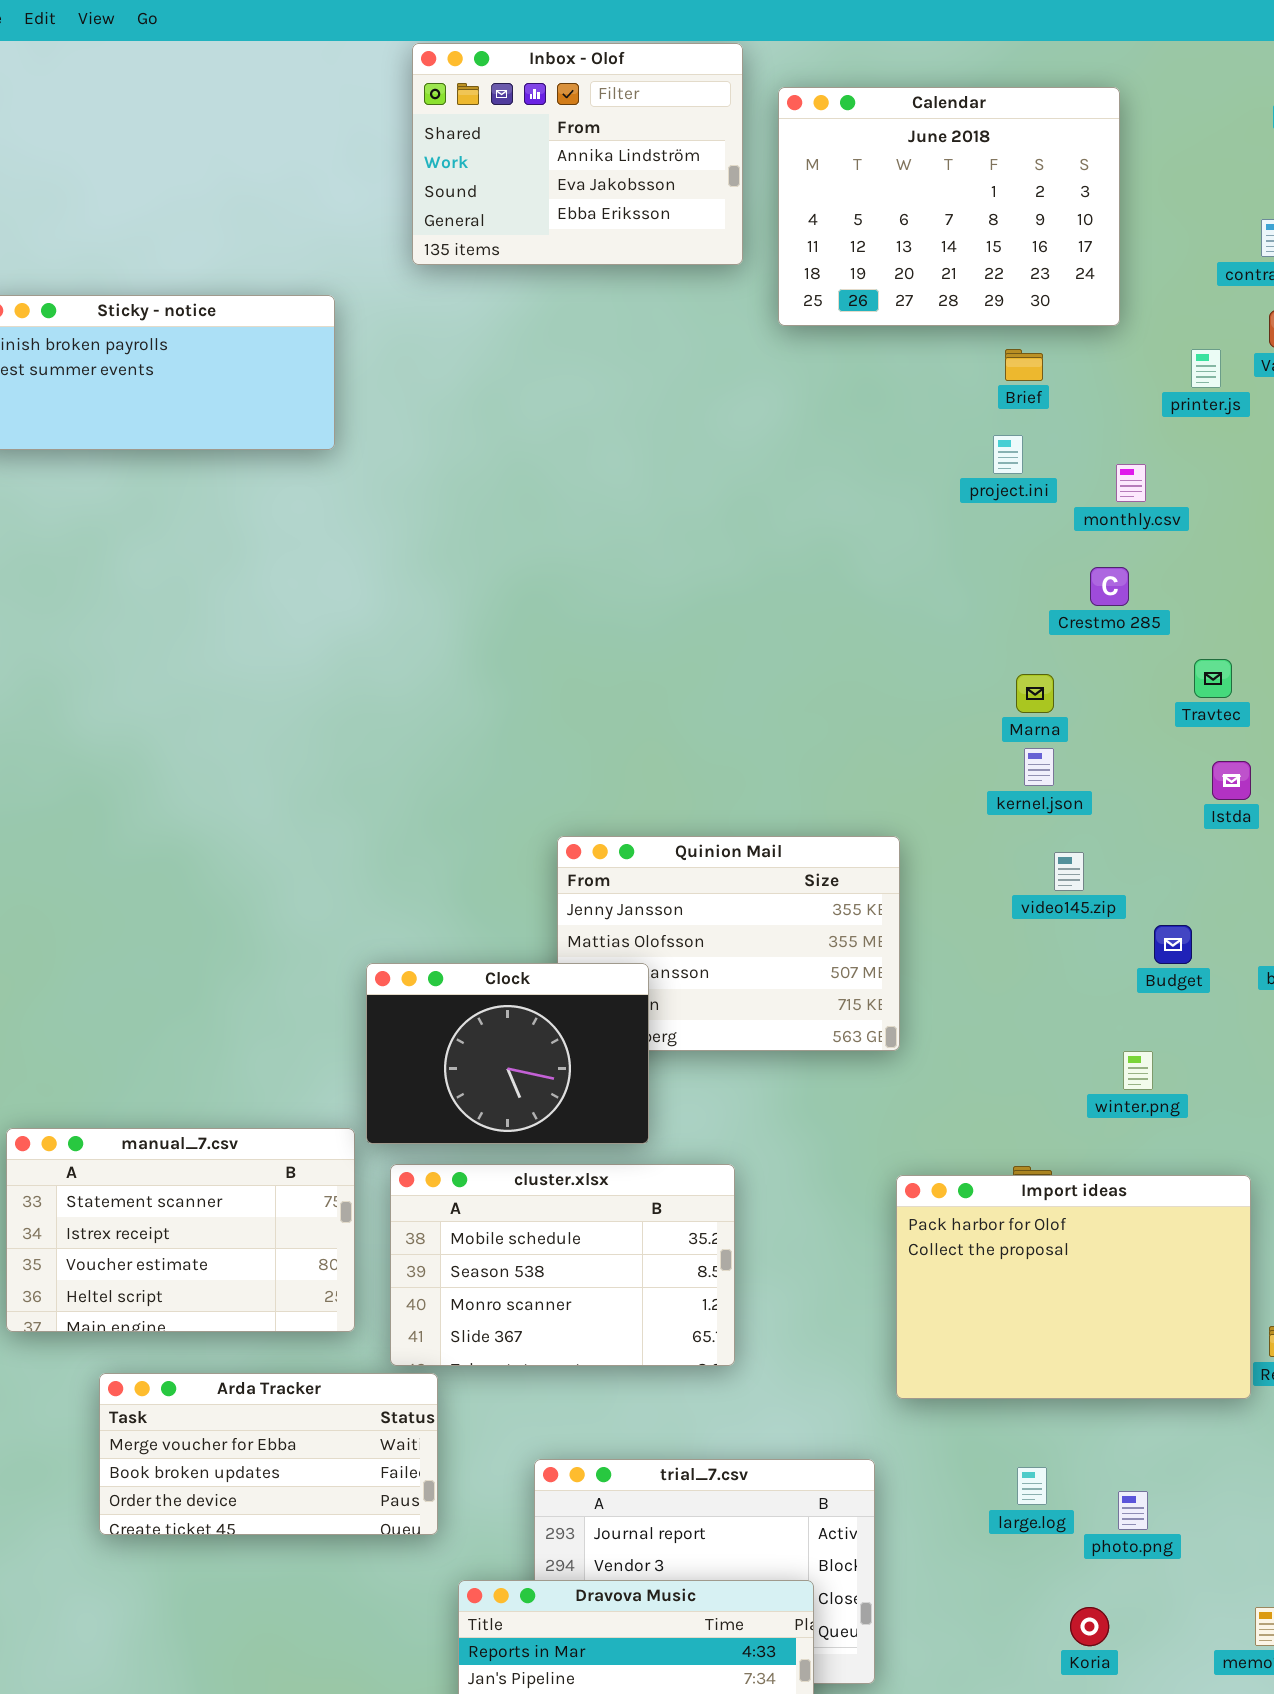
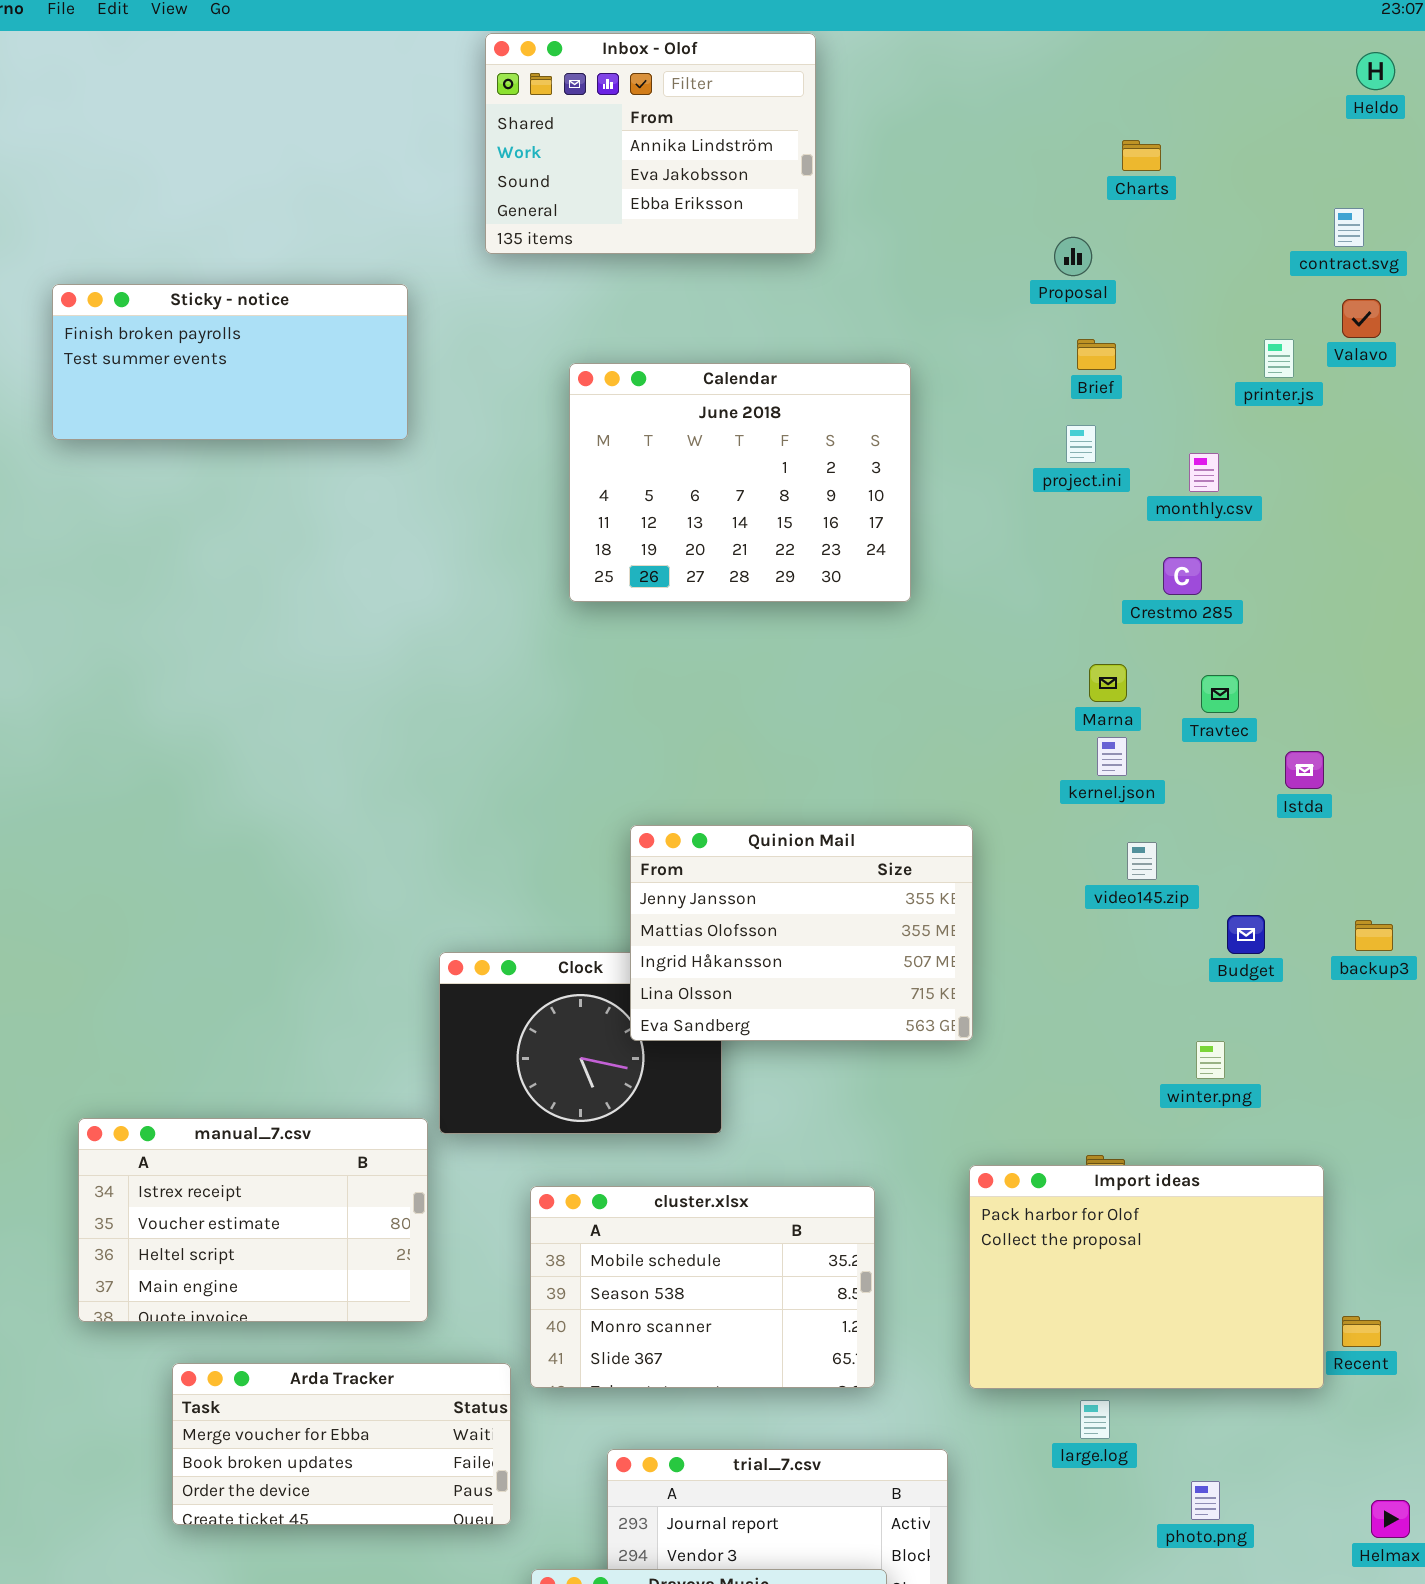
Calendar: [778,87,1120,326] -> [569,363,911,602], moved
Travtec: [1194,659,1232,698] -> [1201,675,1239,713], moved
Quinion Mail: [557,836,900,1051] -> [630,825,973,1041], raised
manual_7.csv: [6,1128,355,1332] -> [78,1118,428,1322], scrolled down 1 row
cluster.xlsx: [390,1164,735,1366] -> [530,1186,875,1388], moved
large.log: [1017,1467,1047,1505] -> [1080,1400,1110,1439], moved

